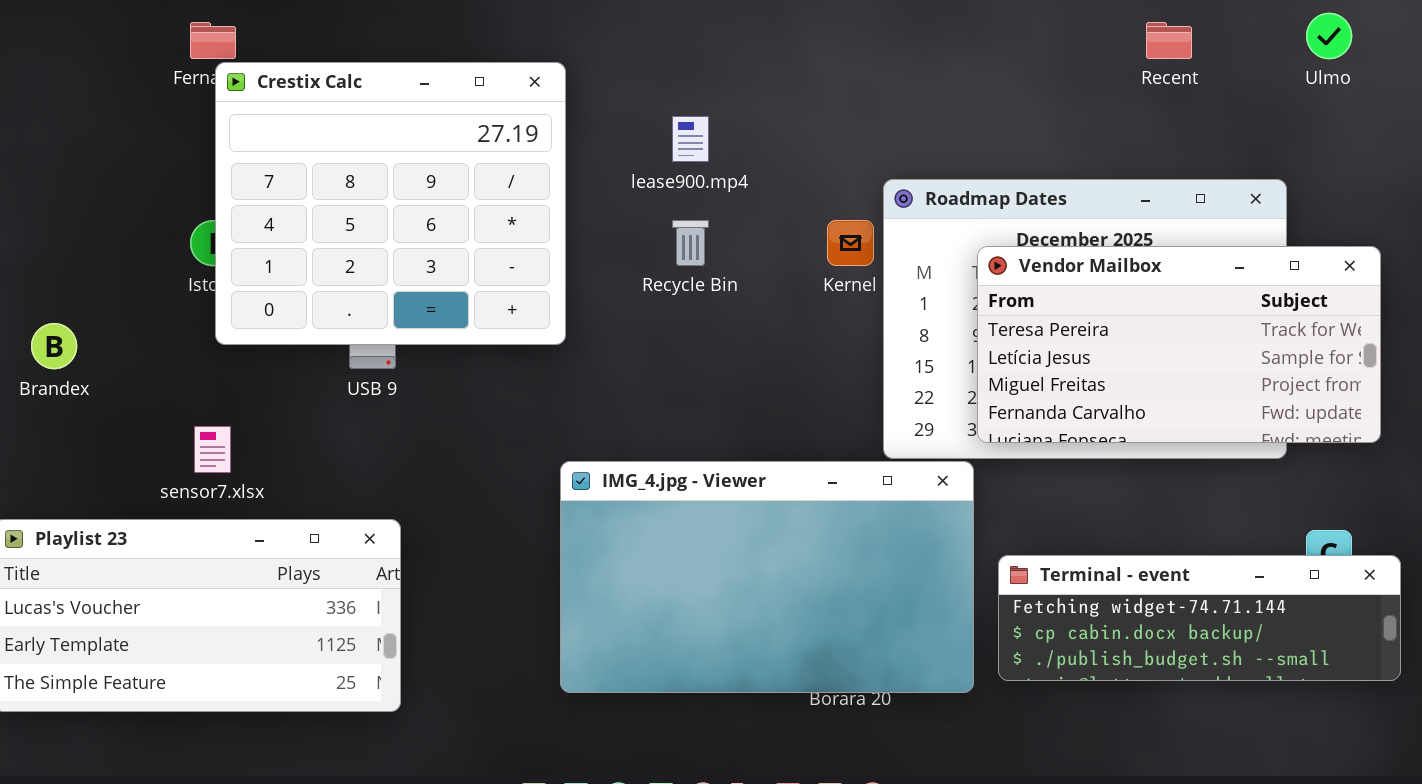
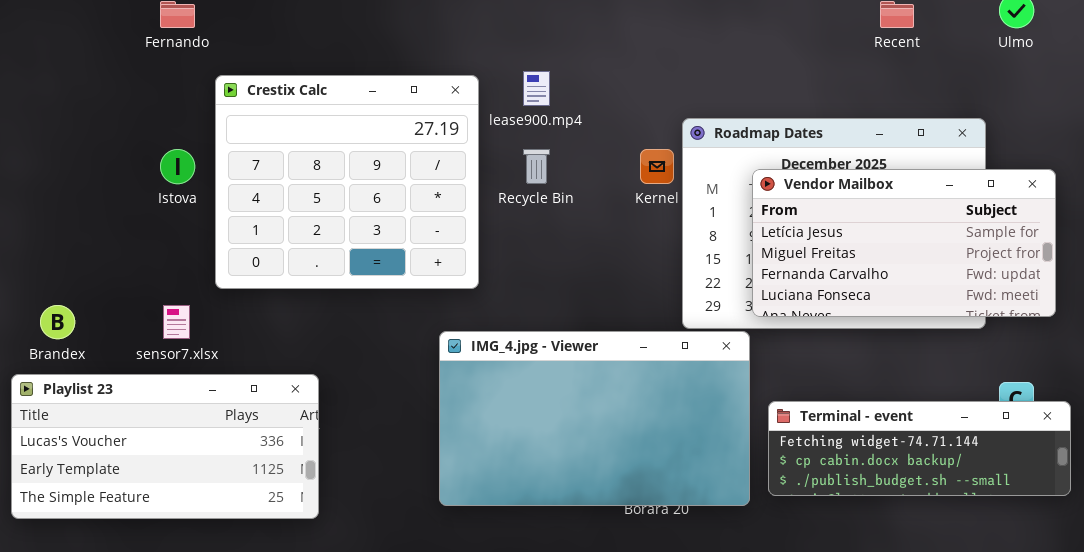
Crestix Calc: [215,62,566,345] -> [215,75,479,289], moved
Vendor Mailbox: [977,246,1381,443] -> [752,169,1056,317], scrolled down 1 row
Brandex: [31,323,77,369] -> [40,305,75,339], moved

